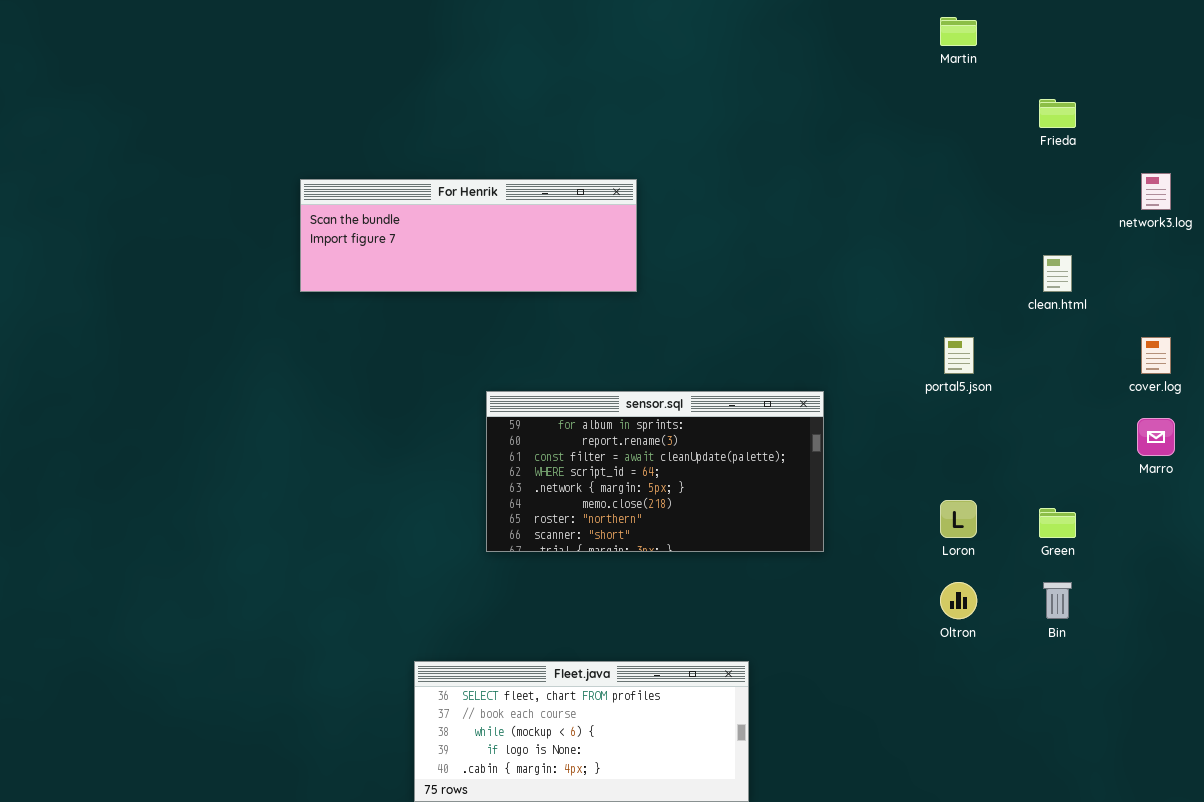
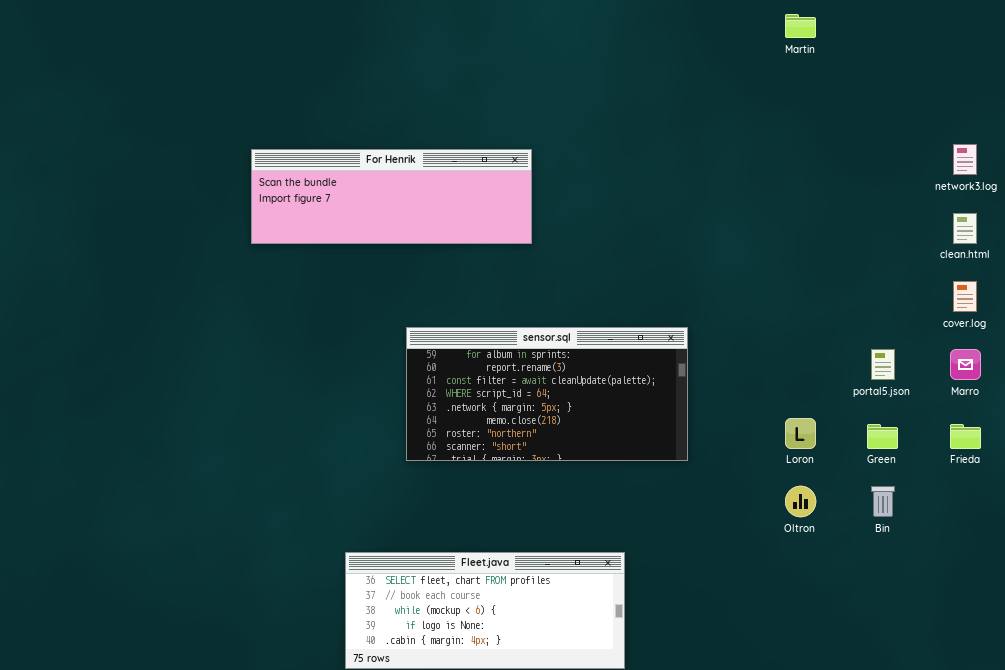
Frieda: [1039,99,1076,128] -> [950,424,981,449], moved
clean.html: [1043,255,1072,292] -> [953,213,977,244], moved
portal5.json: [944,337,974,374] -> [871,349,895,380], moved

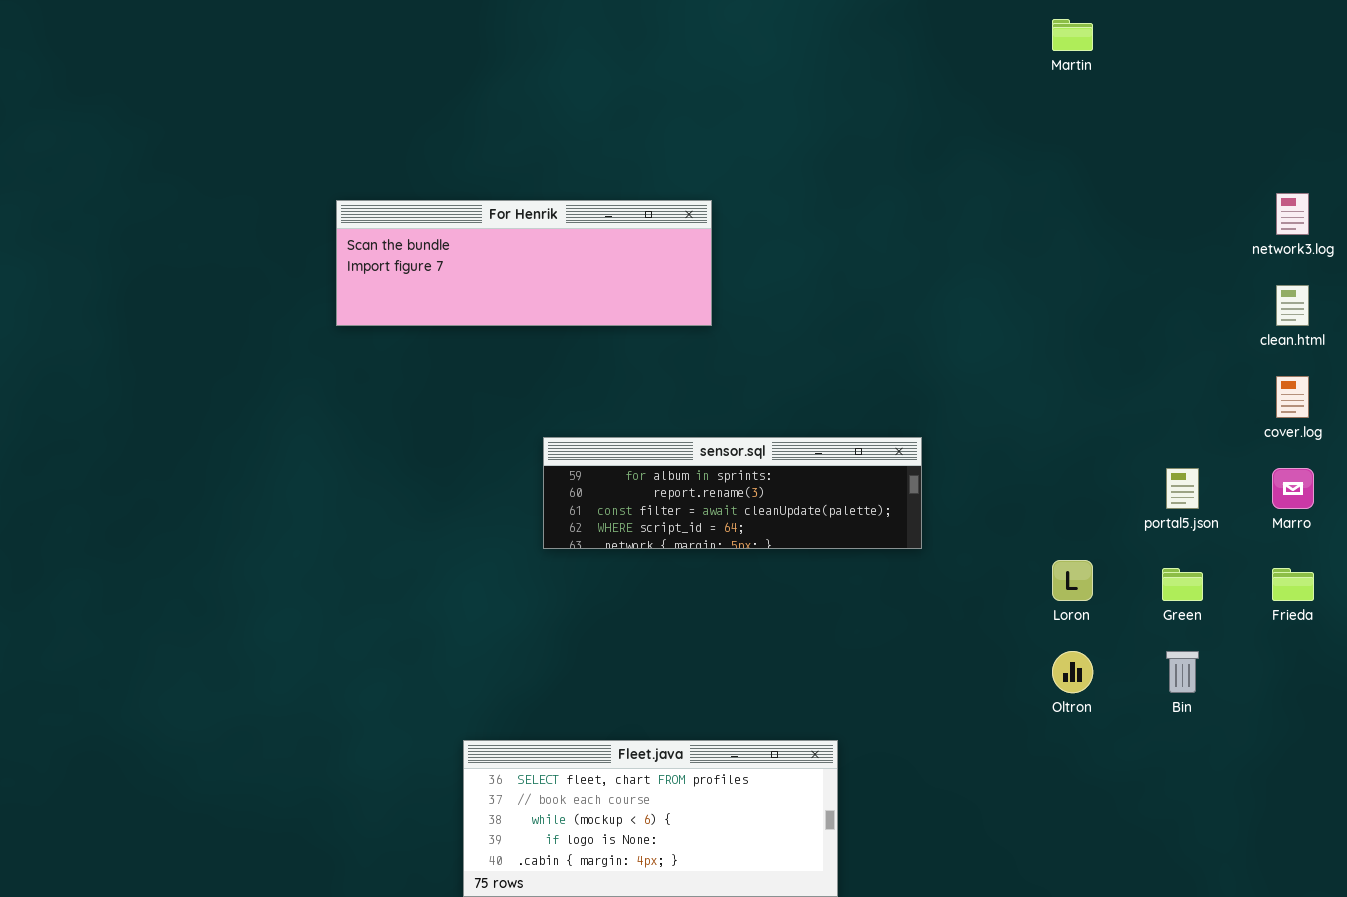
sensor.sql: [406,327,688,461] -> [543,437,922,549], resized

